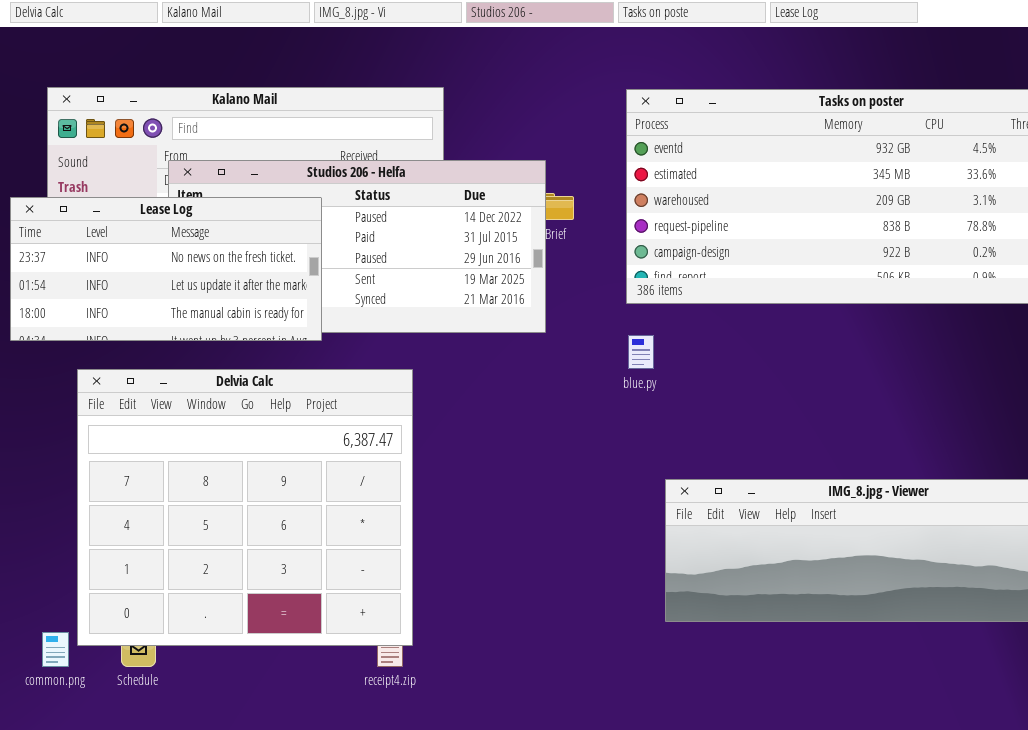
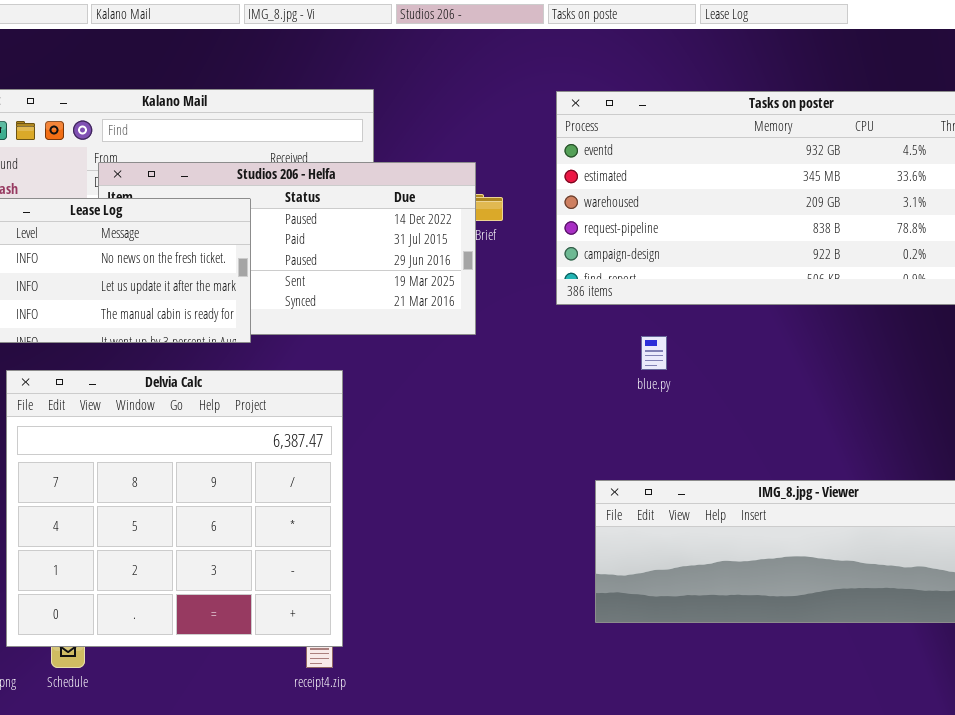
blue.py: [628,335,654,369] -> [641,336,667,370], moved

